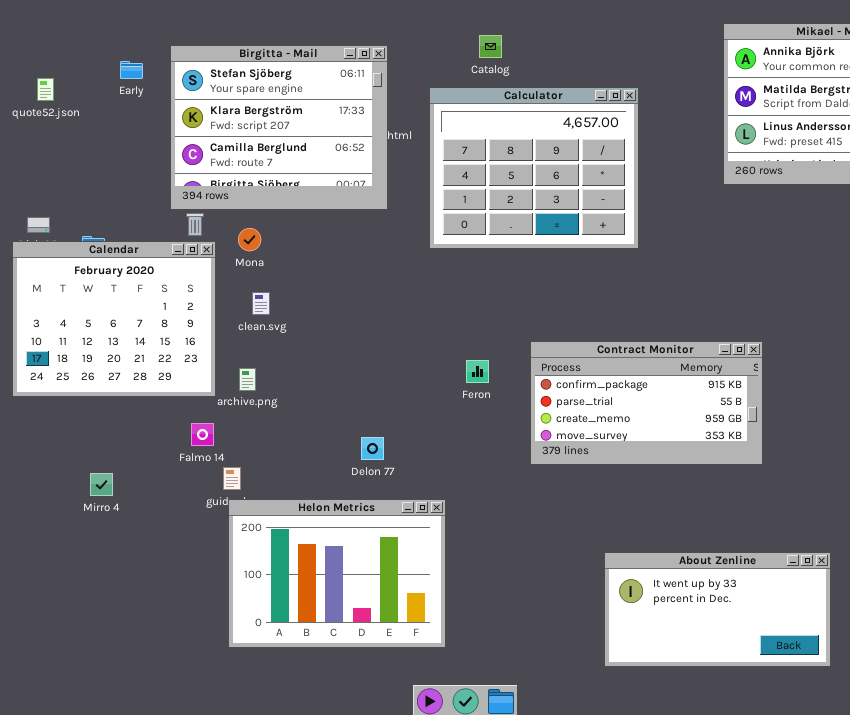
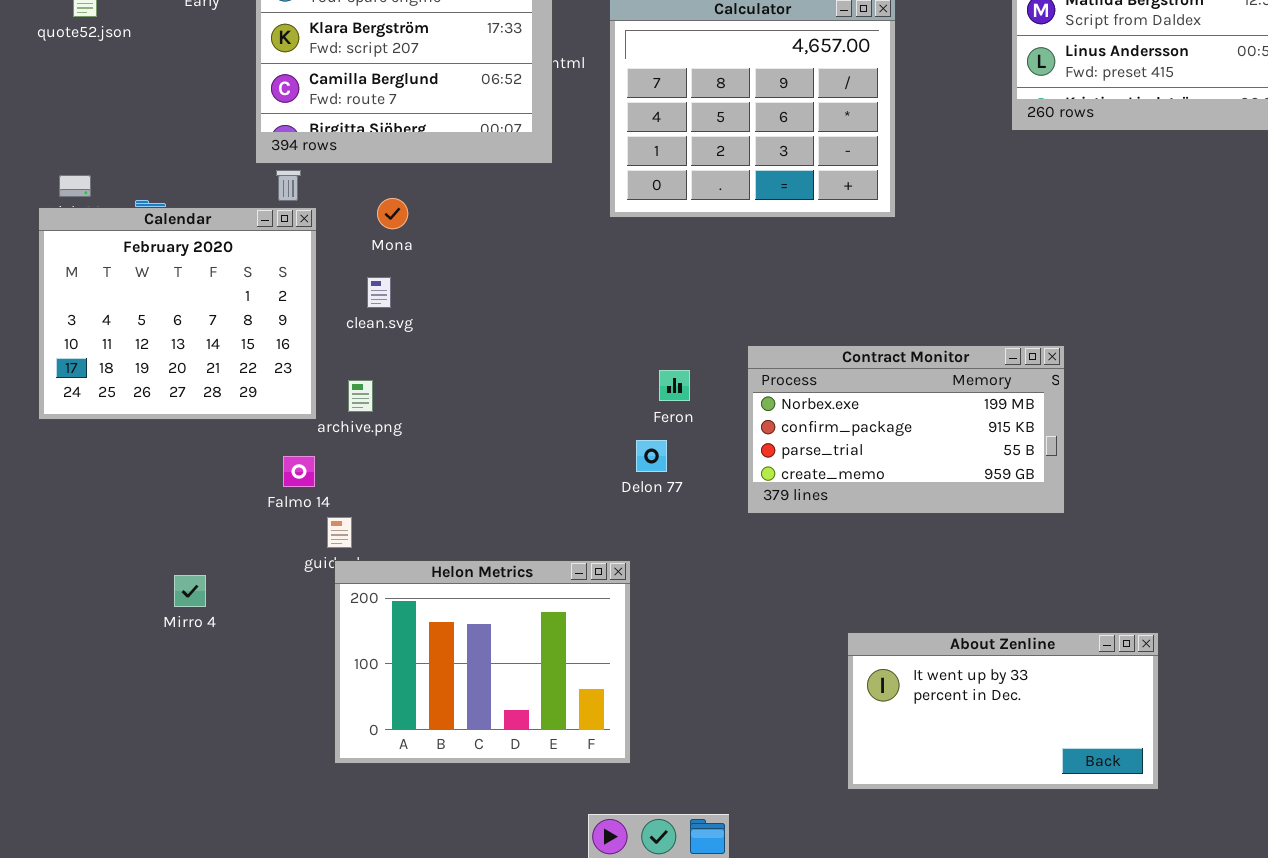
Mona: [238,228,261,251] -> [377,198,408,229], moved
Contract Monitor: [530,341,763,465] -> [747,345,1065,514], scrolled up 1 row
Delon 77: [361,437,384,460] -> [636,440,667,472], moved
Mirro 4: [90,473,113,496] -> [174,575,206,607], moved

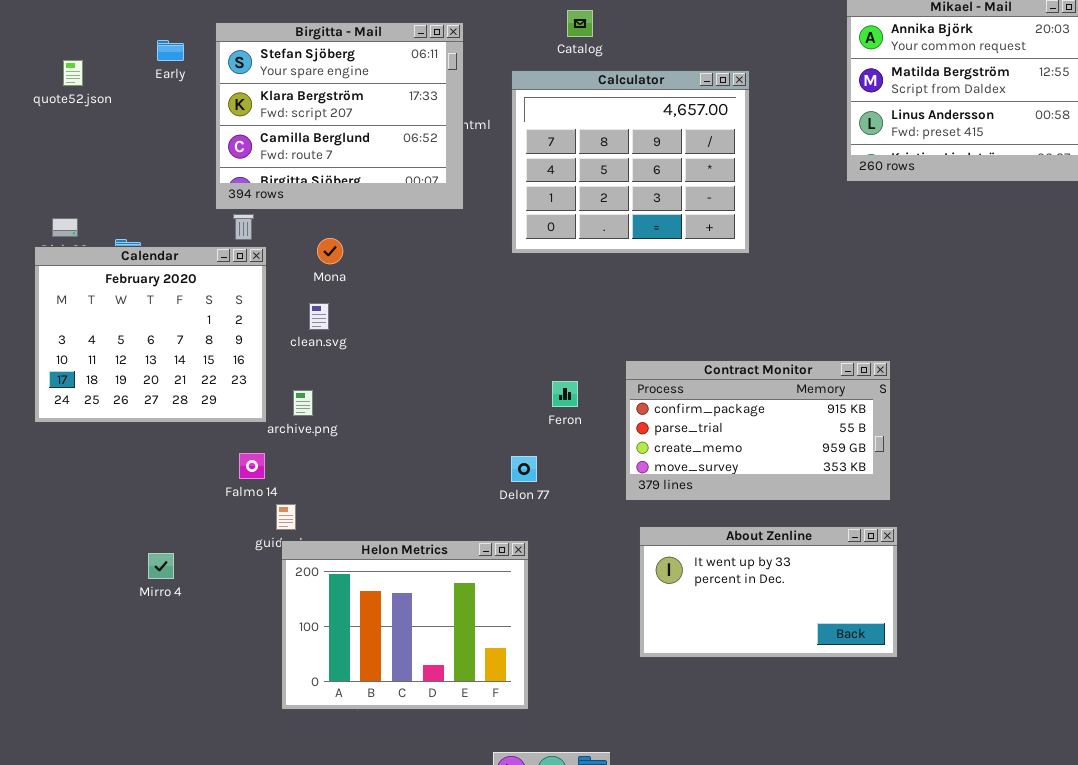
Contract Monitor: [747,345,1065,514] -> [625,360,891,501], scrolled down 1 row
Delon 77: [636,440,667,472] -> [511,456,537,482], moved
About Zenline: [847,632,1159,790] -> [639,526,898,658], moved

